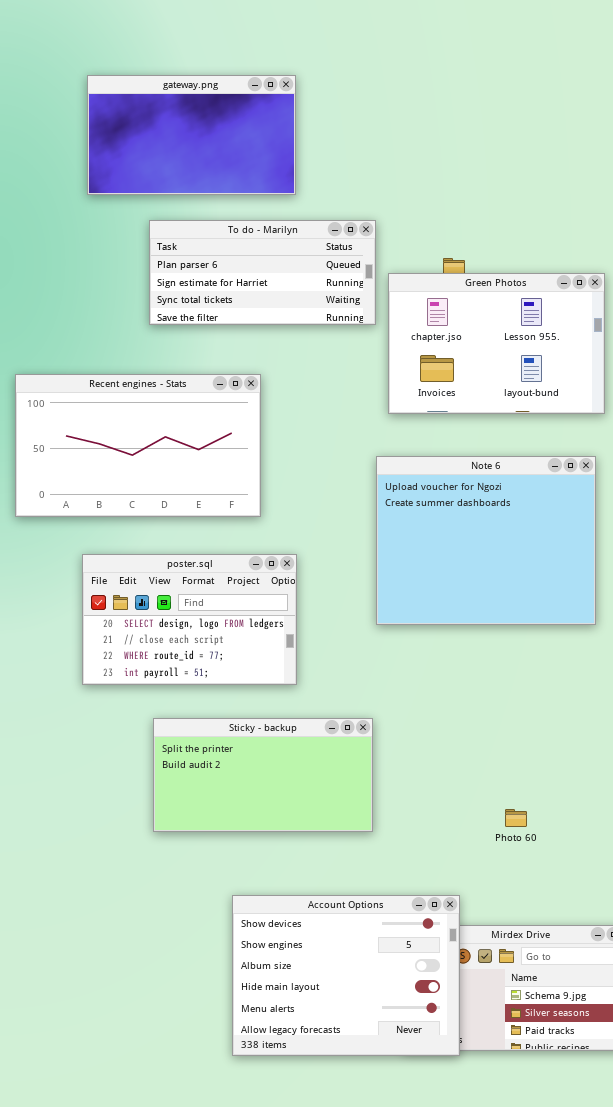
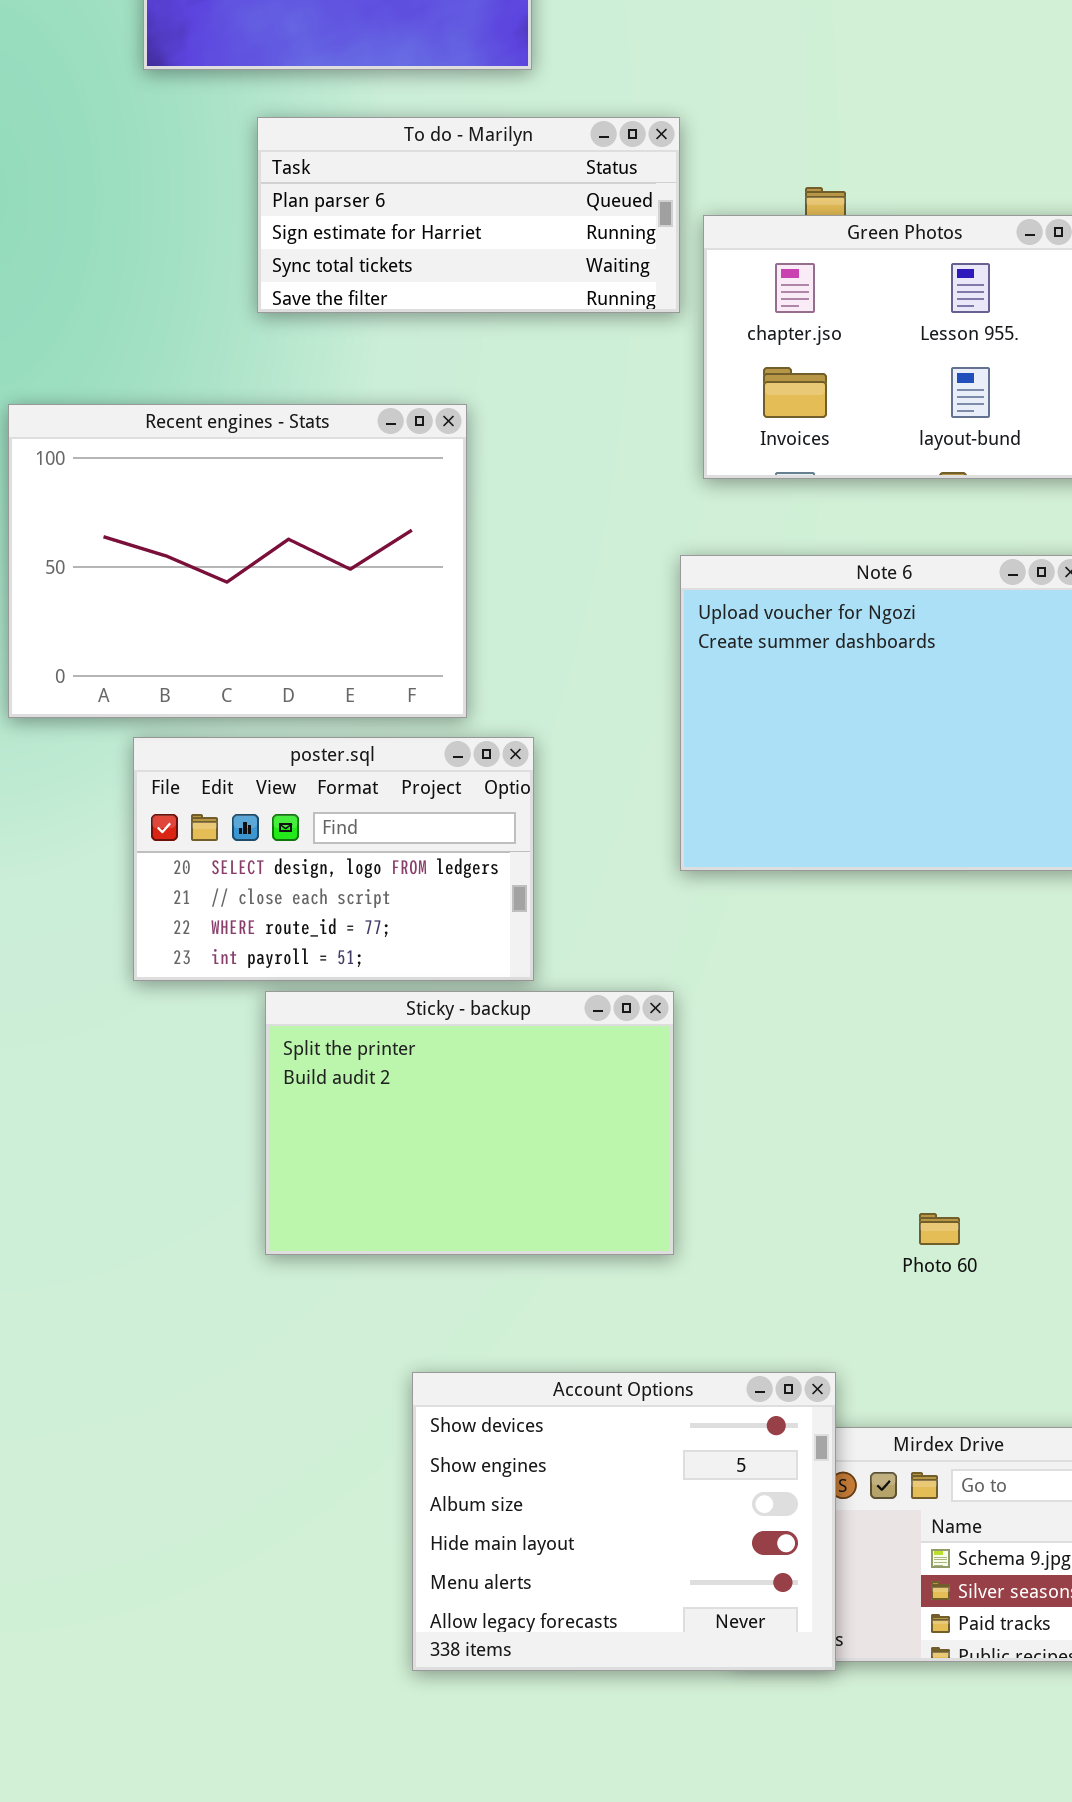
Recent engines - Stats: [15,374,261,517] -> [8,404,467,718], resized
Sticky - backup: [153,718,373,832] -> [265,991,674,1255], resized

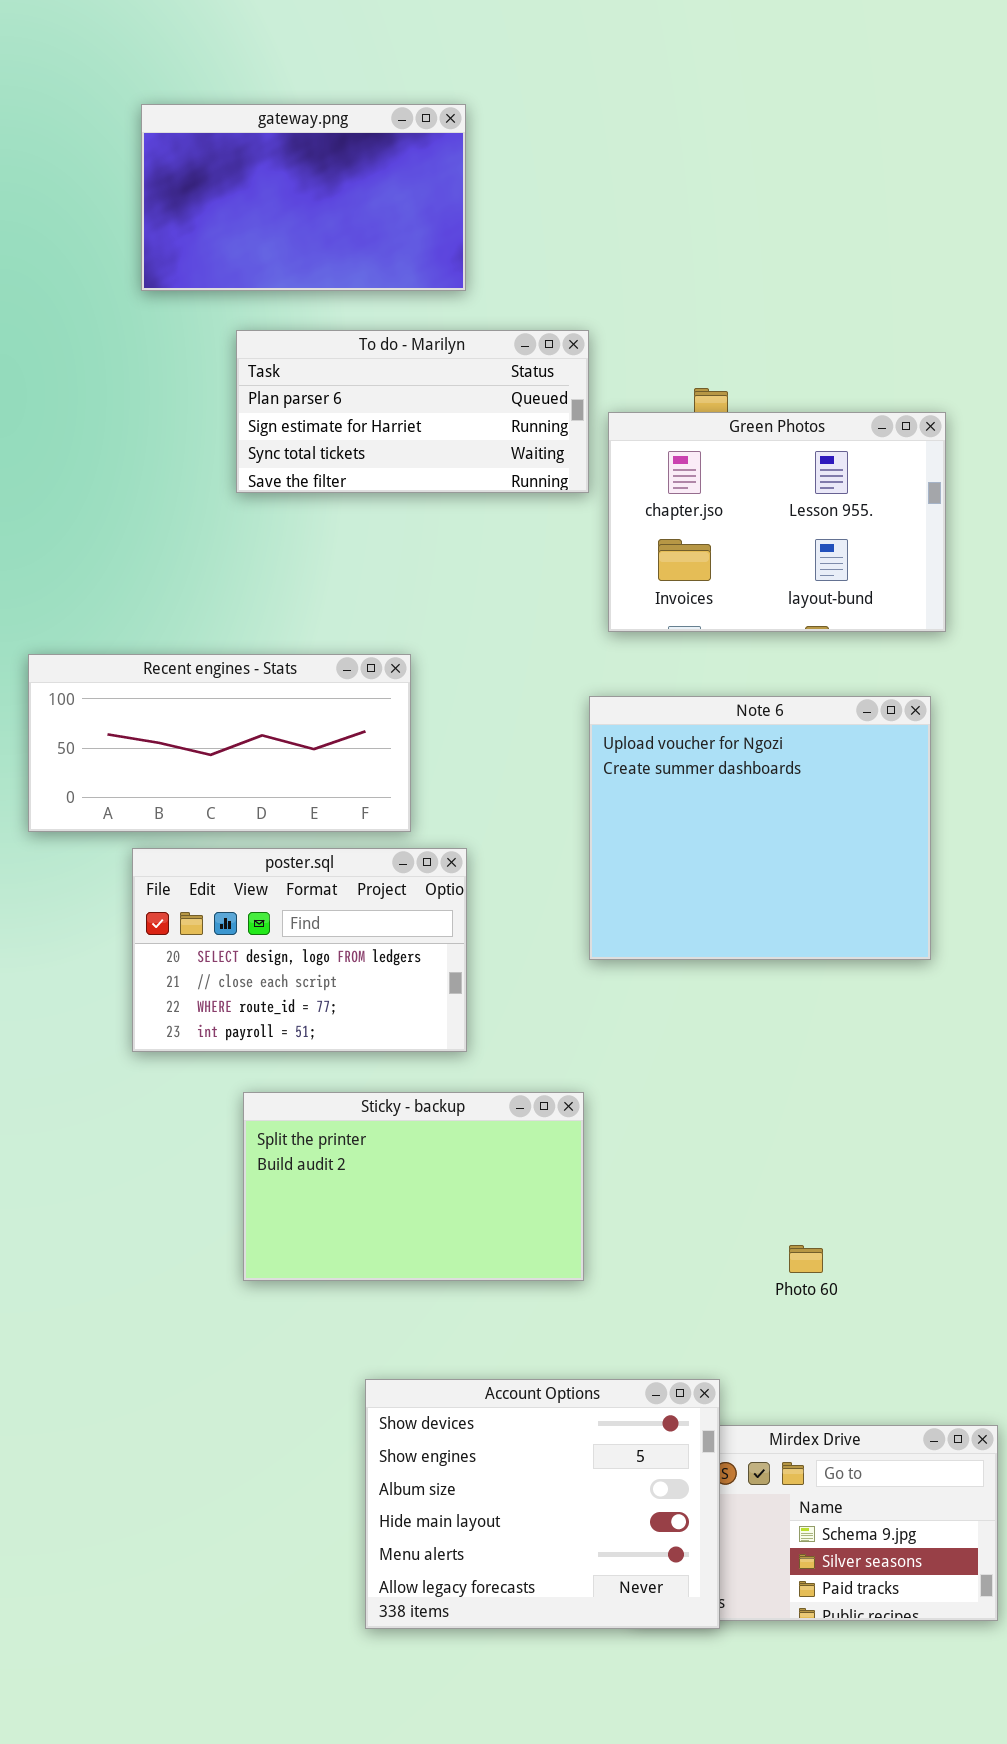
Recent engines - Stats: [8,404,467,718] -> [28,654,411,832], resized
Sticky - backup: [265,991,674,1255] -> [243,1092,584,1281], resized

